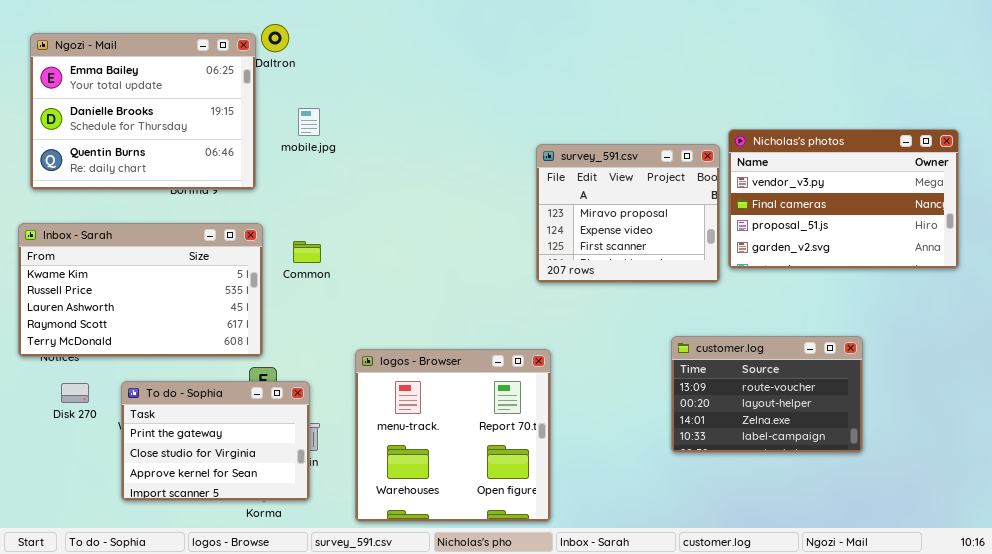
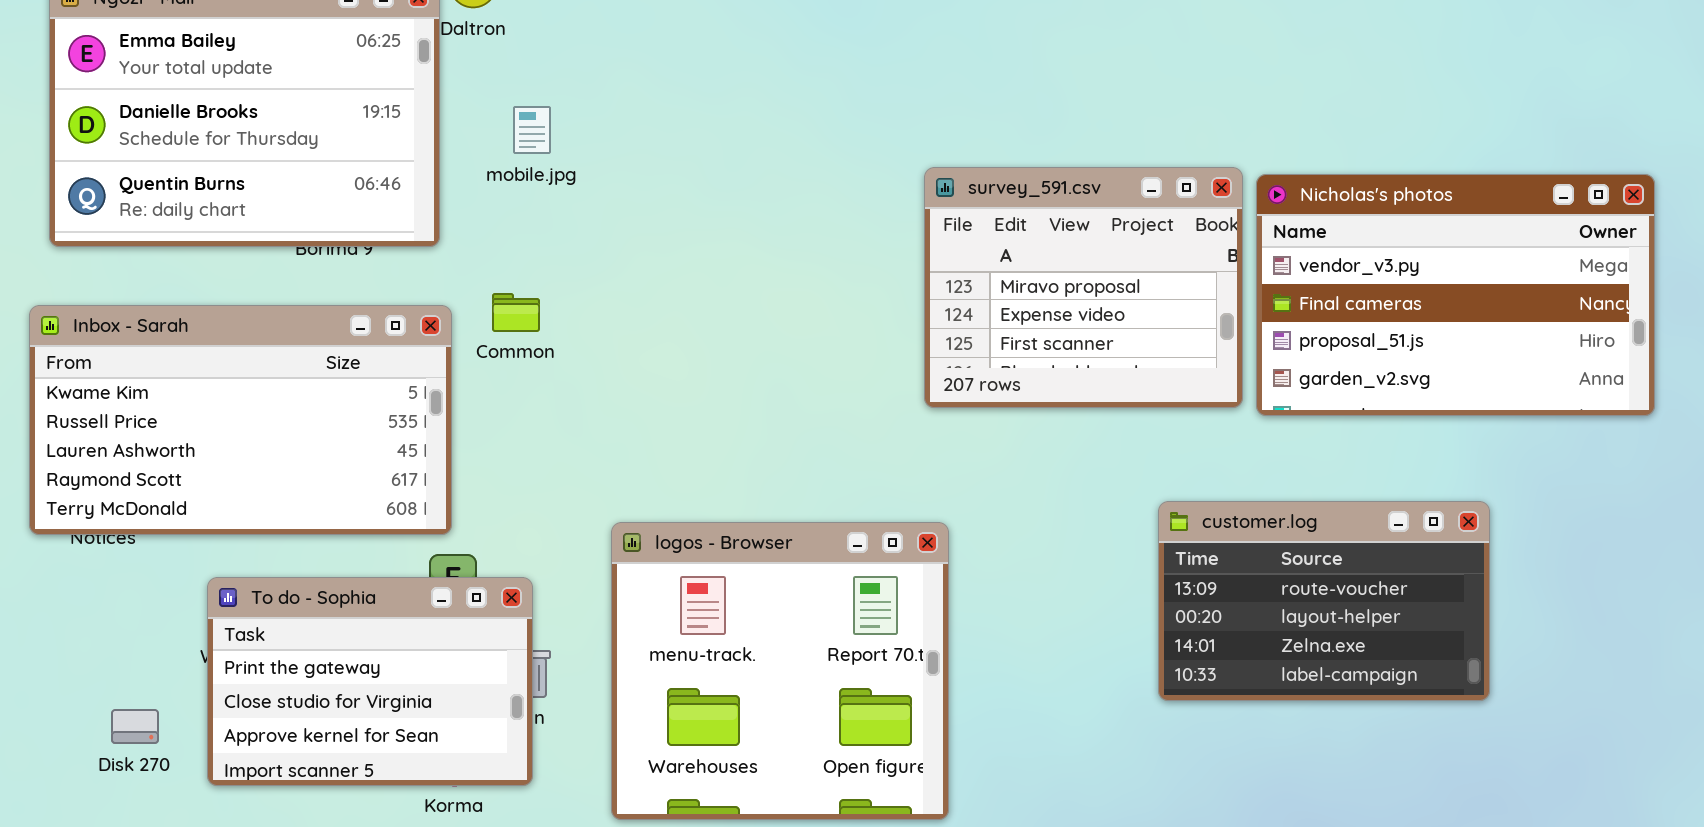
Nicholas's photos: [728,129,959,269] -> [1256,174,1655,416], moved
Common: [293,241,321,263] -> [492,293,540,332], moved
Disk 270: [61,383,89,403] -> [111,709,159,744], moved

